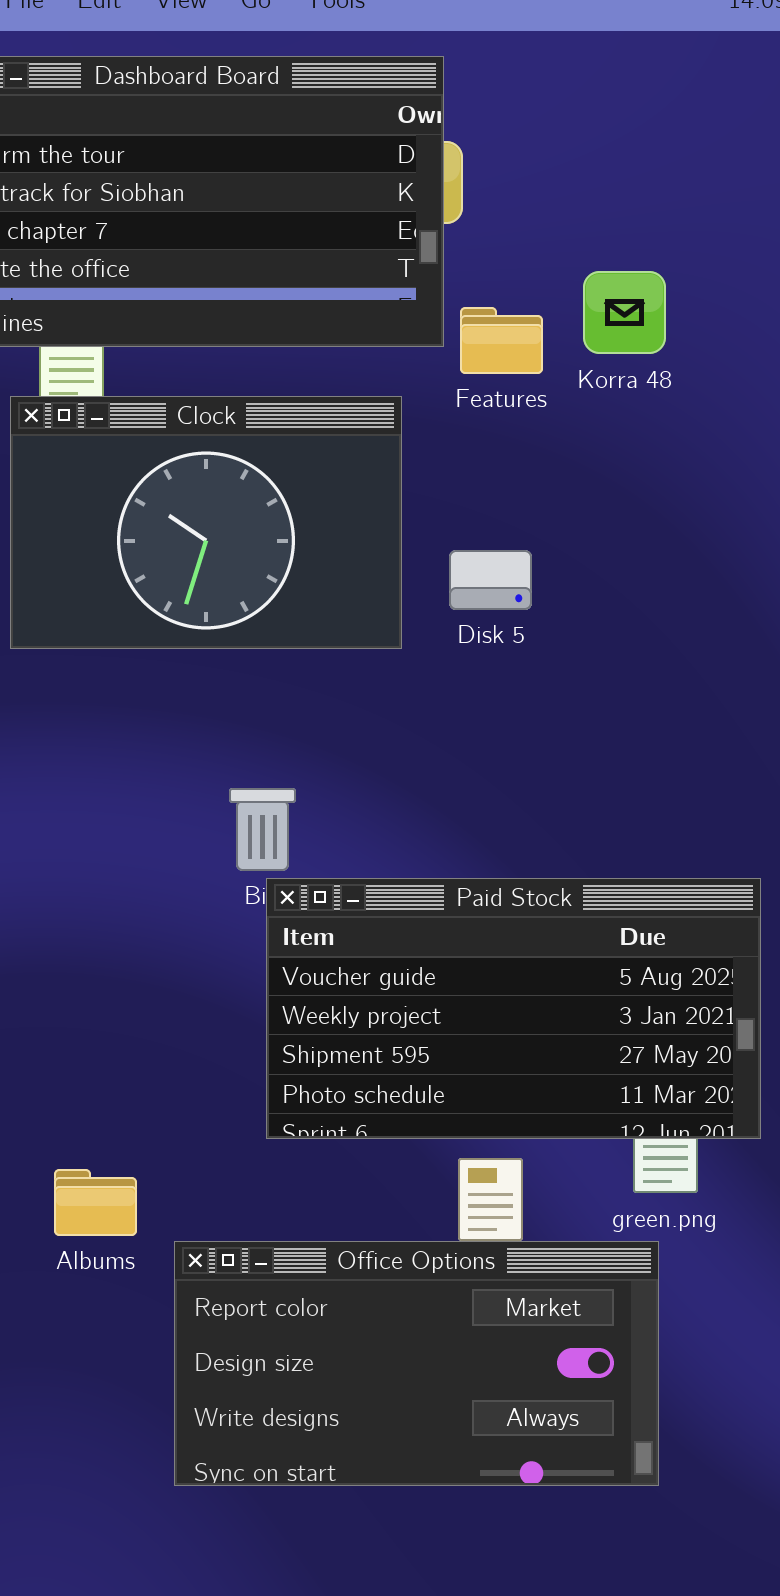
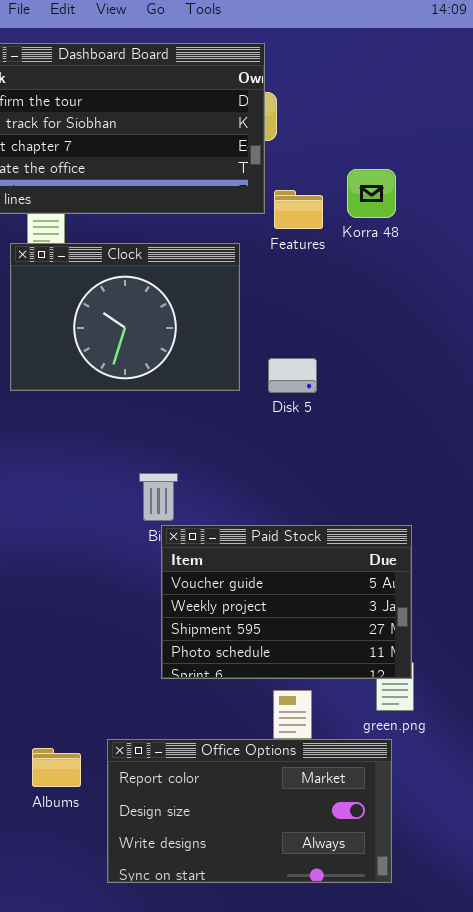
Disk 5: [449,550,532,610] -> [268,358,317,393], moved
Paid Stock: [266,878,761,1139] -> [161,525,412,679], resized
Albums: [54,1169,137,1236] -> [32,748,81,787], moved

